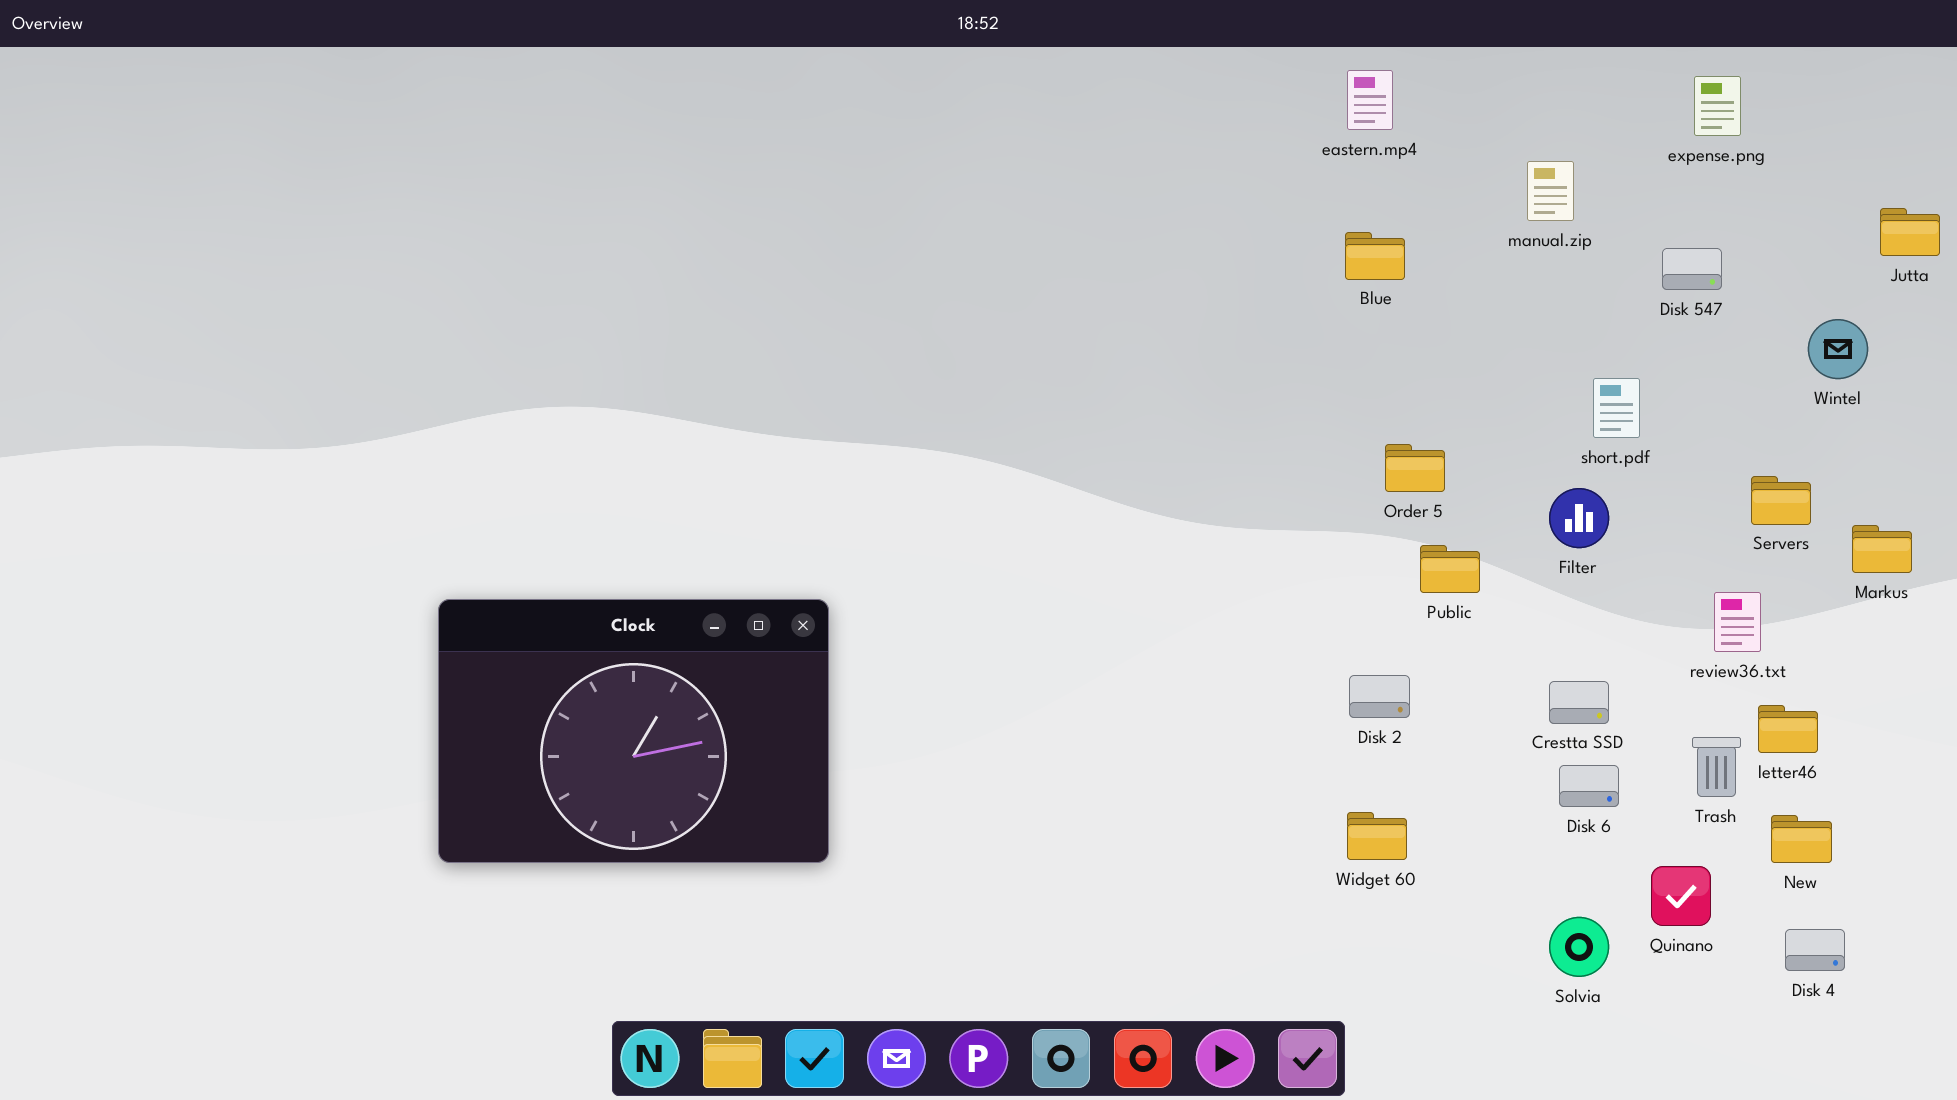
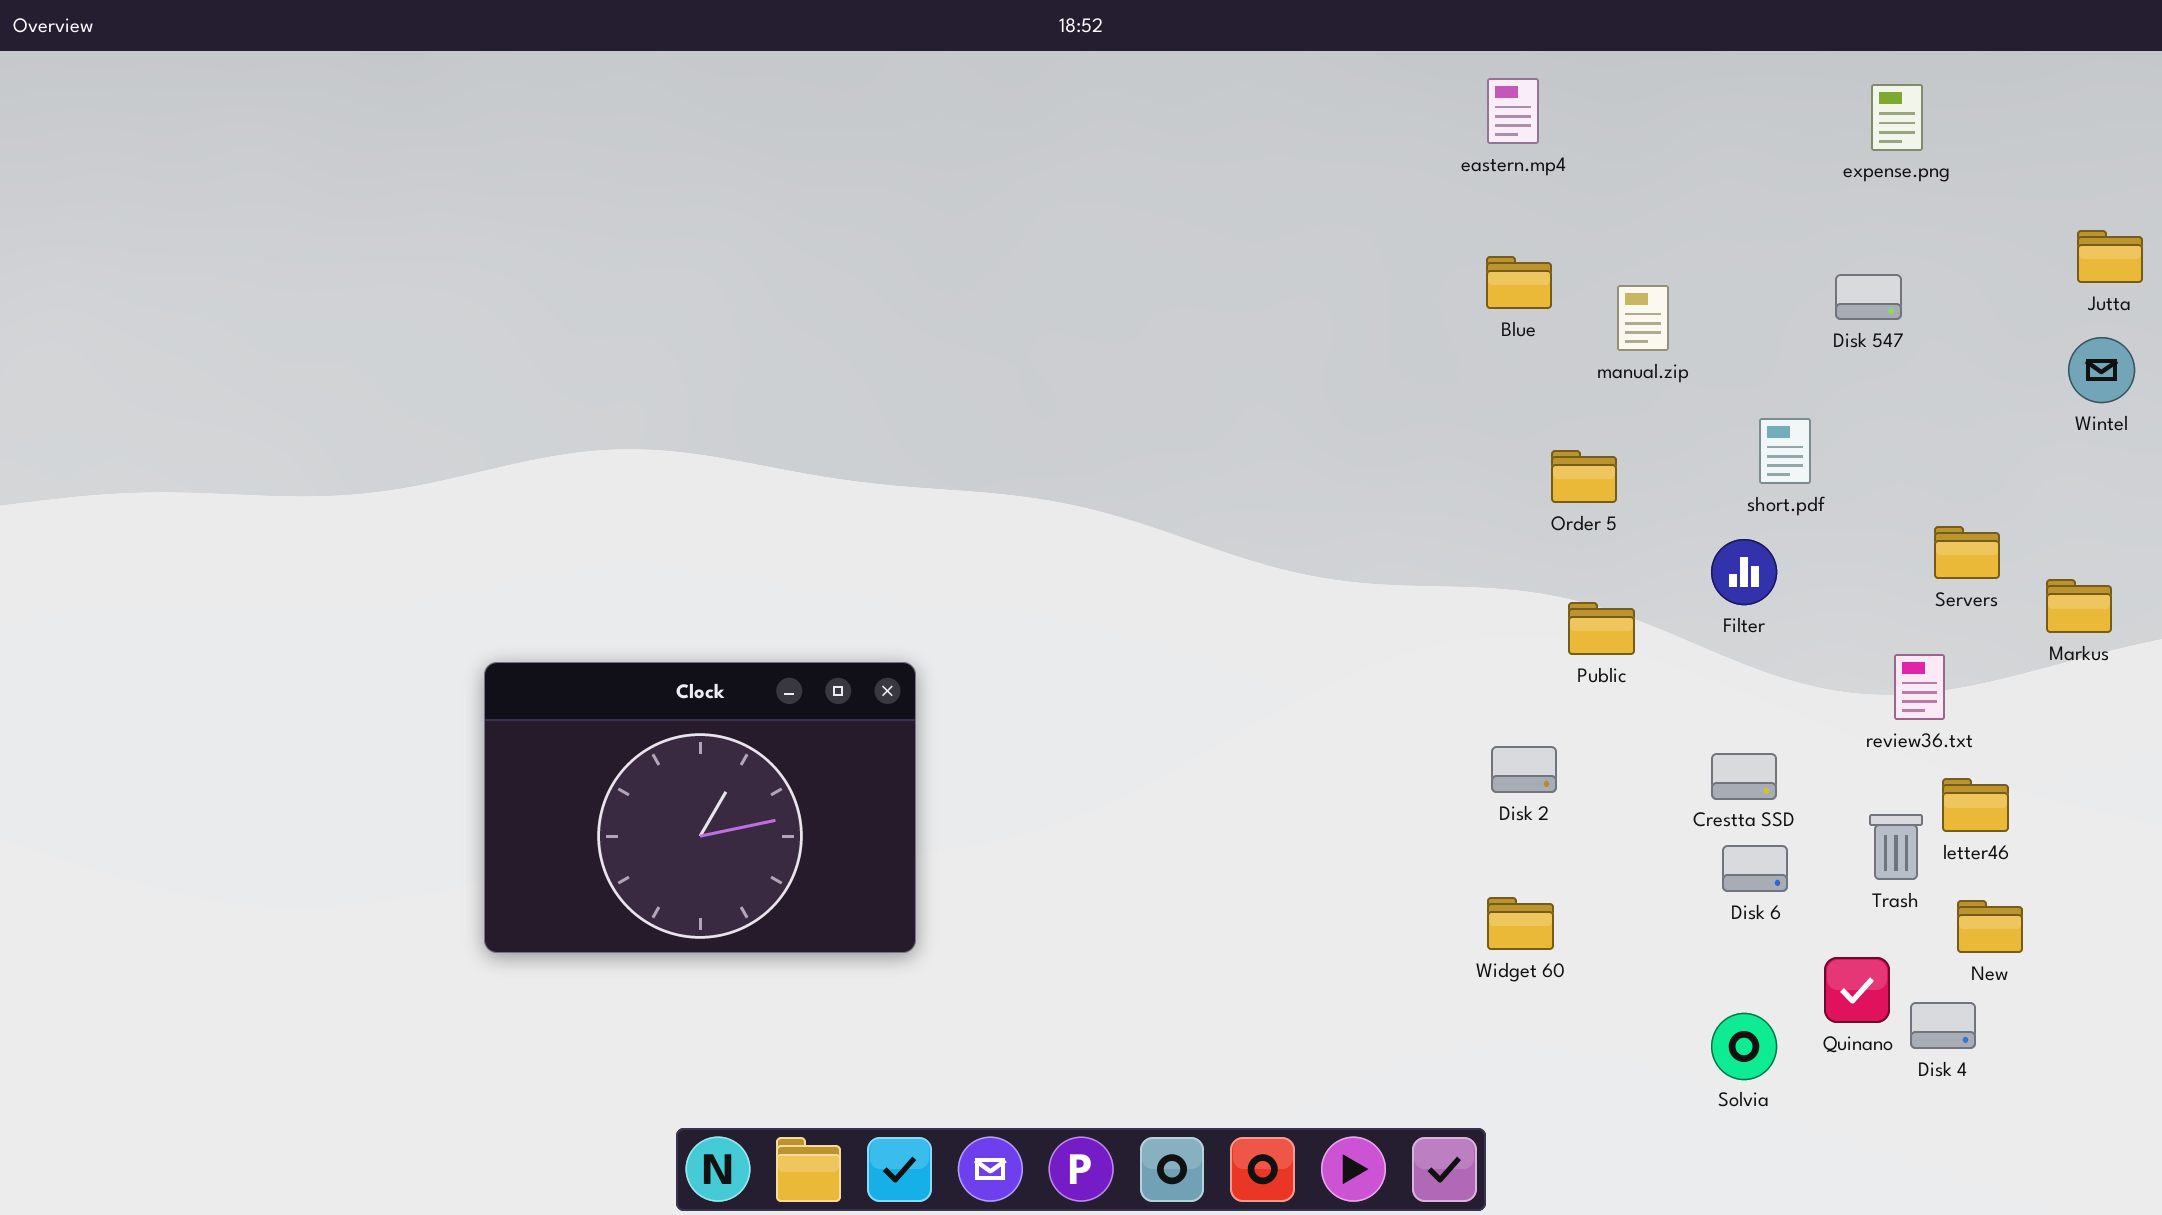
manual.zip: [1527,161,1574,221] -> [1617,285,1669,351], moved
Wintel: [1808,319,1868,379] -> [2068,337,2135,403], moved
Order 5: [1385,444,1445,492] -> [1551,450,1617,503], moved
Disk 4: [1785,929,1845,971] -> [1910,1002,1976,1049], moved

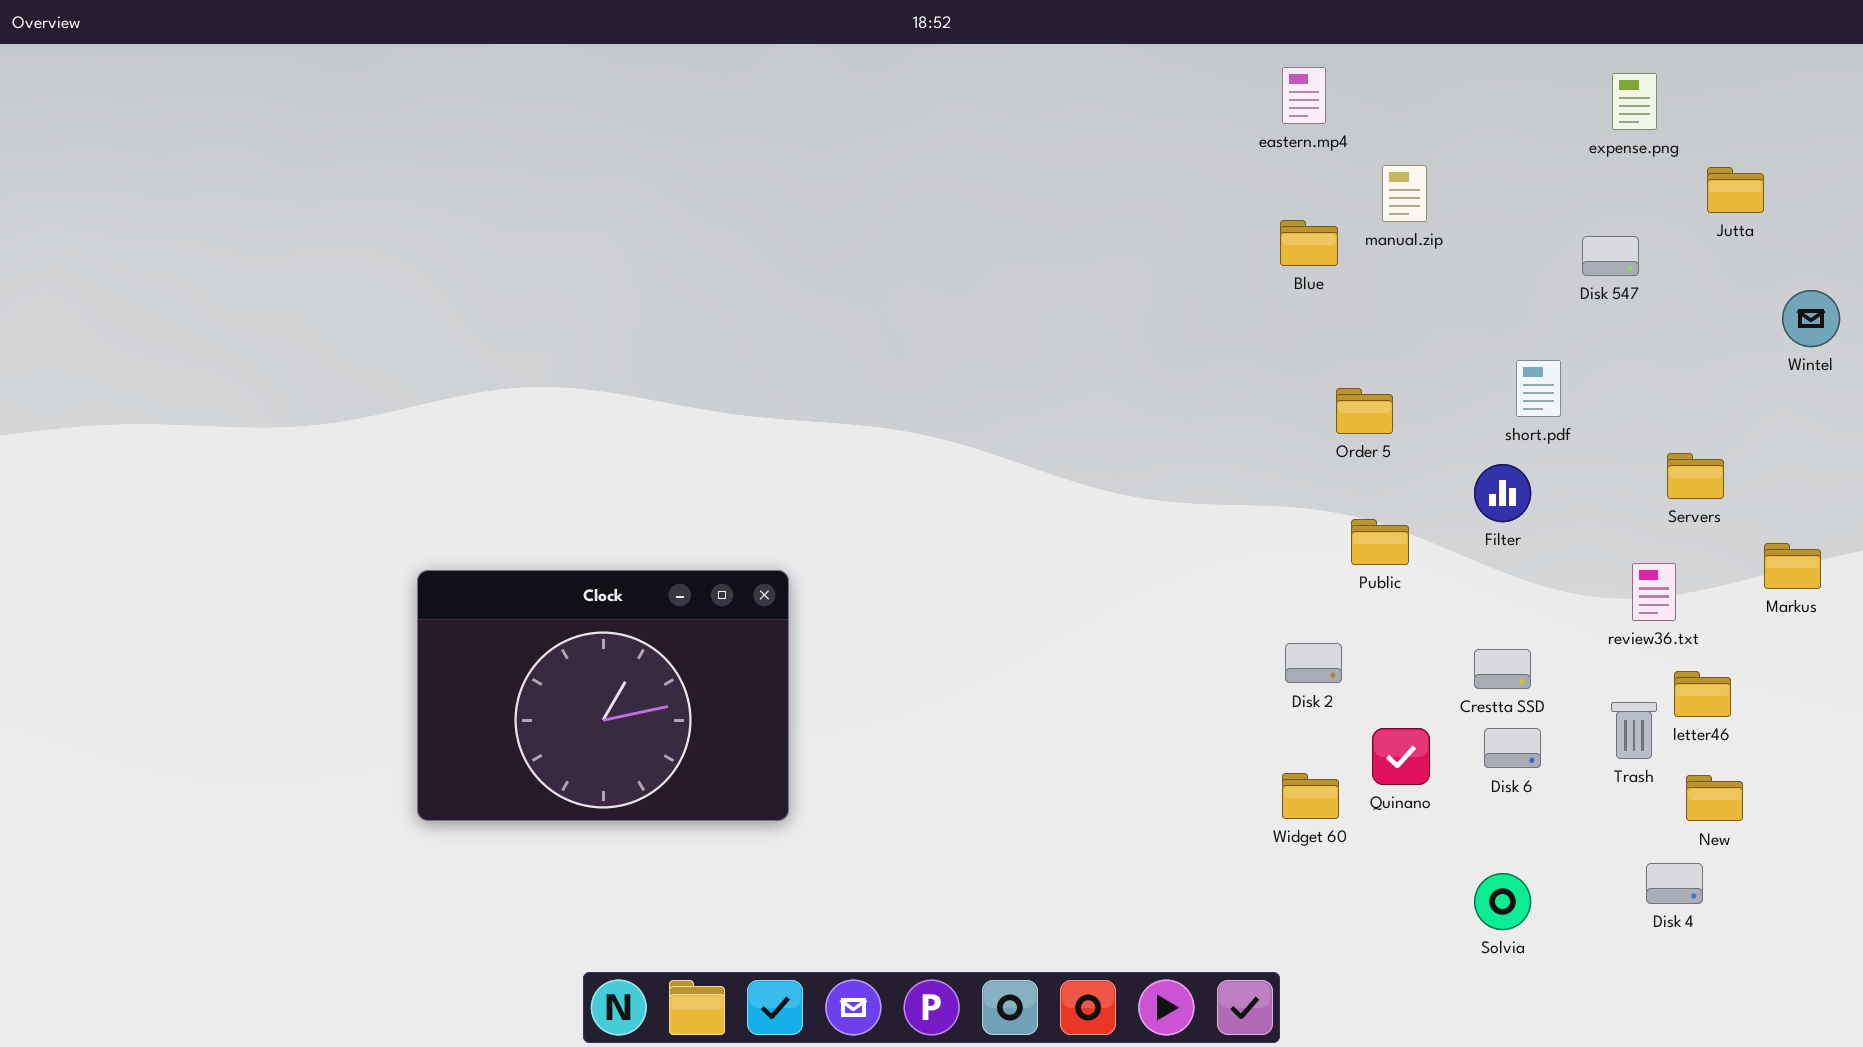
Jutta: [2077,230,2143,283] -> [1707,167,1764,213], moved
manual.zip: [1617,285,1669,351] -> [1382,165,1427,222], moved
Markus: [2046,579,2112,633] -> [1764,543,1821,589], moved
Quinano: [1824,957,1890,1023] -> [1372,728,1430,785], moved

